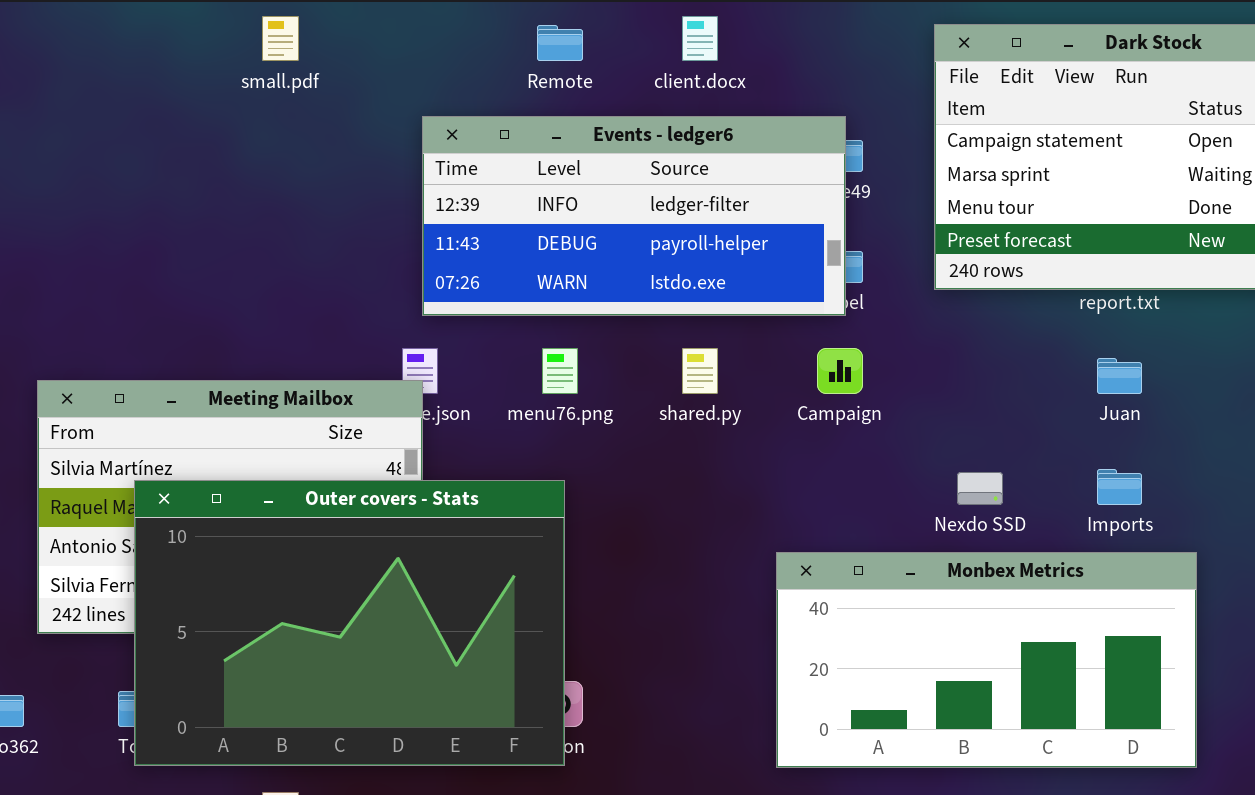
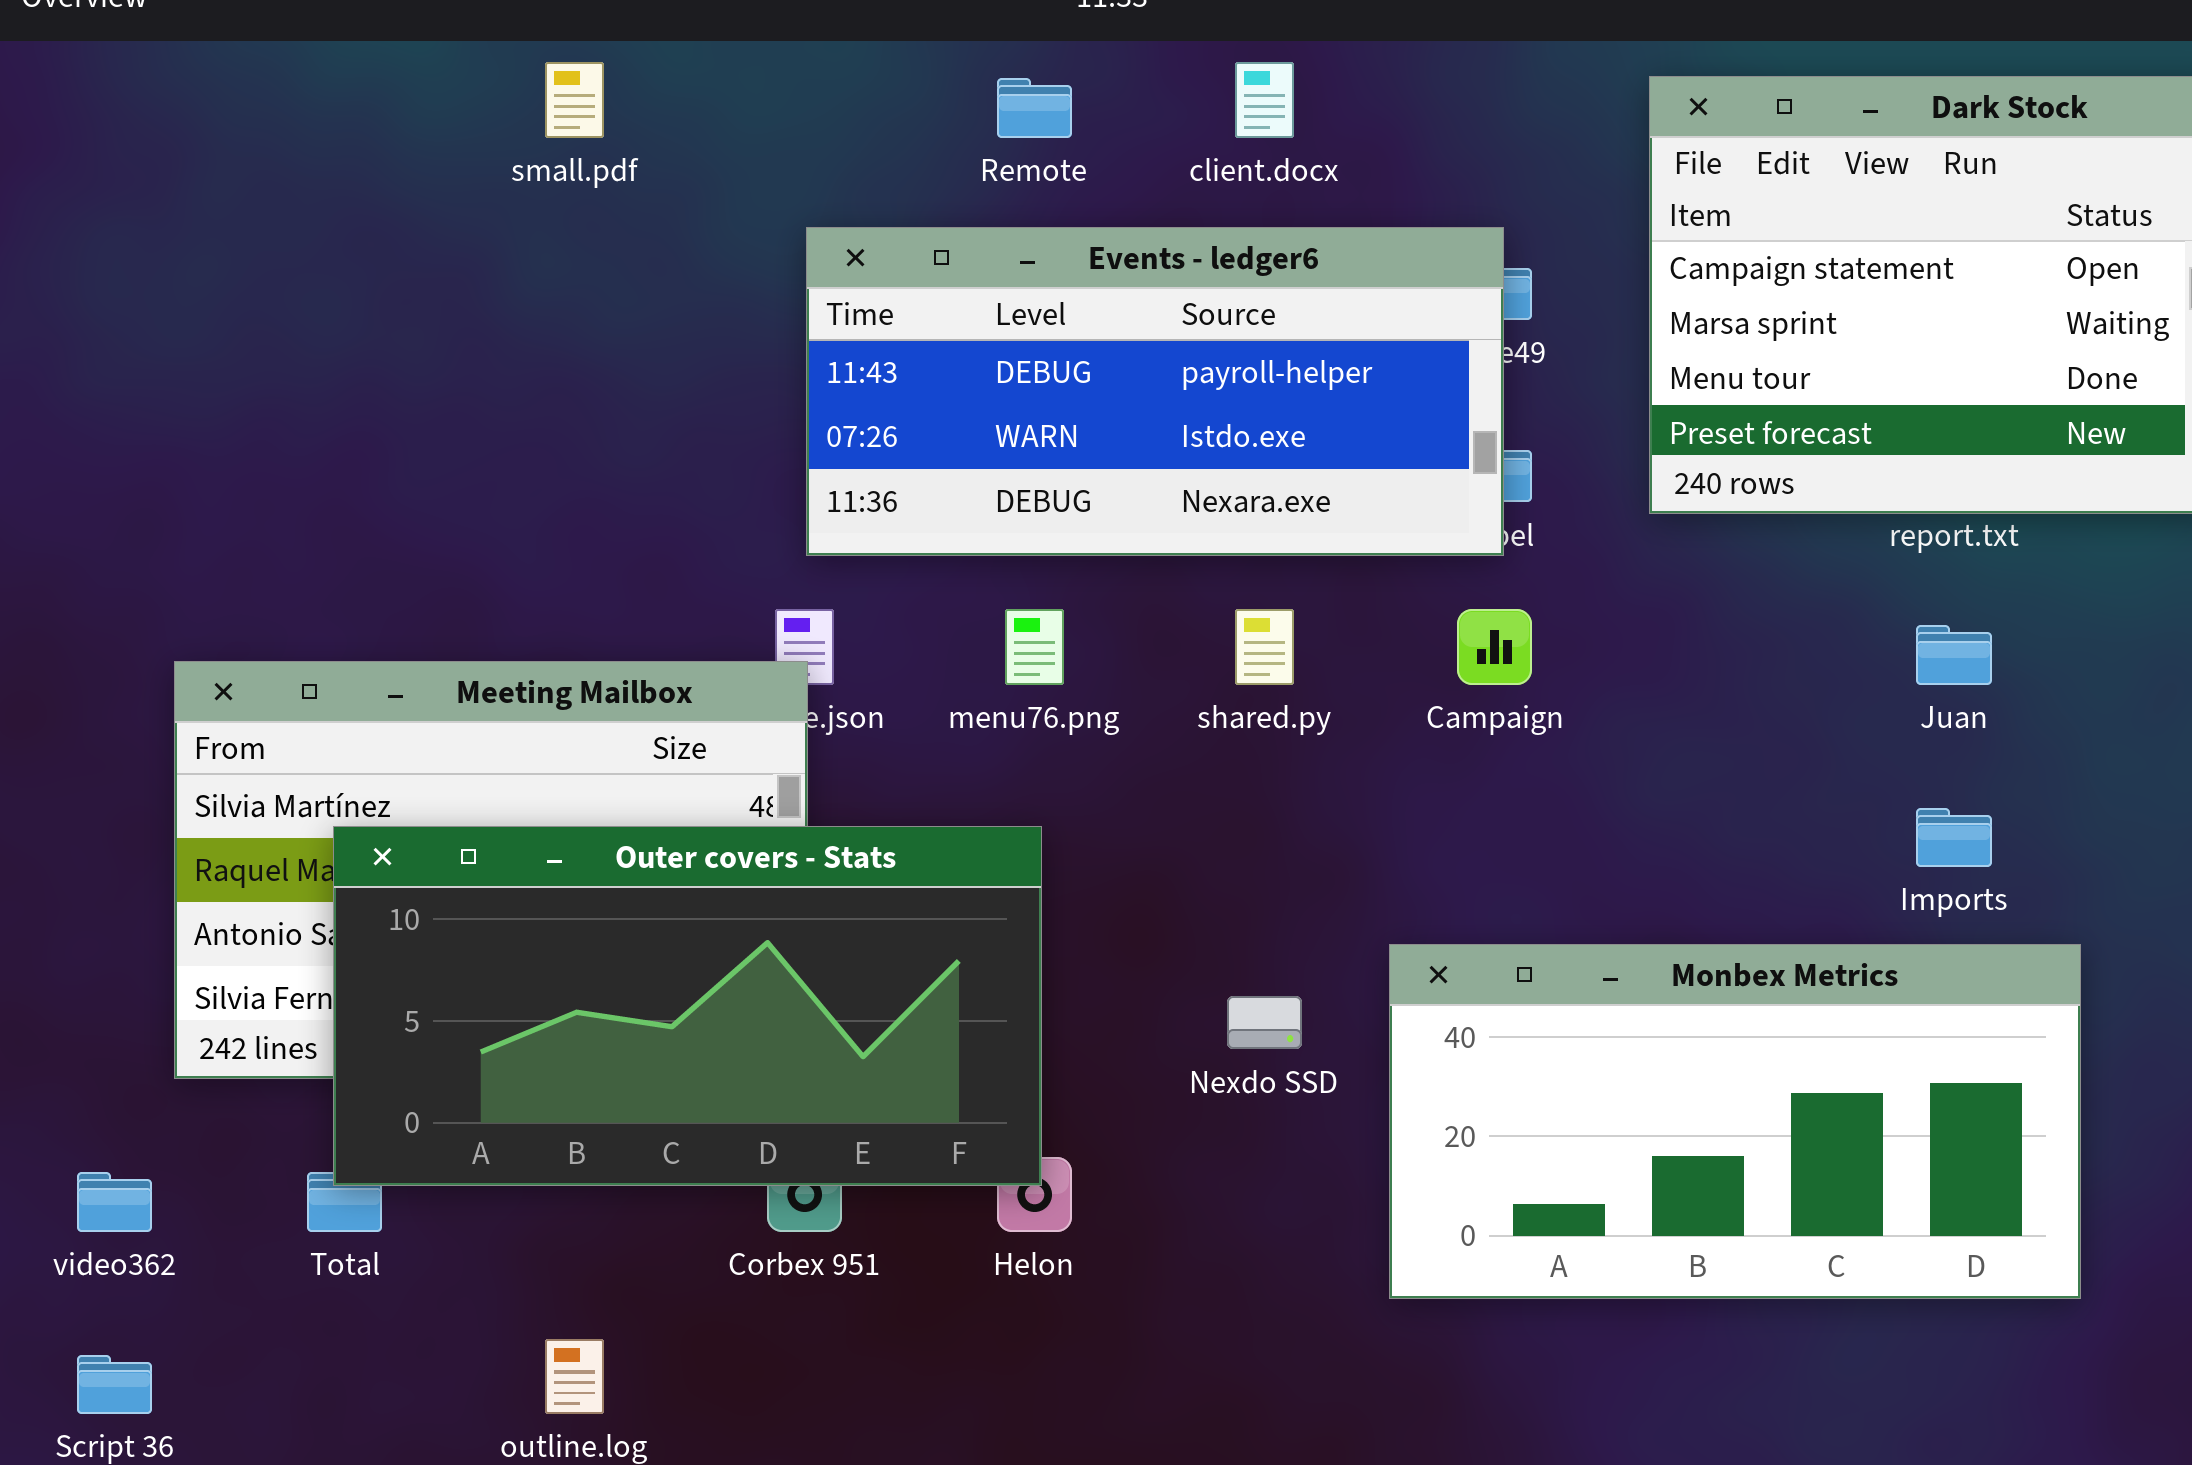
Events - ledger6: [422,116,846,316] -> [806,227,1504,556], scrolled down 1 row
Nexdo SSD: [957,472,1003,505] -> [1227,996,1302,1049], moved
Outer covers - Stats: [134,480,565,766] -> [333,826,1042,1186], resized

